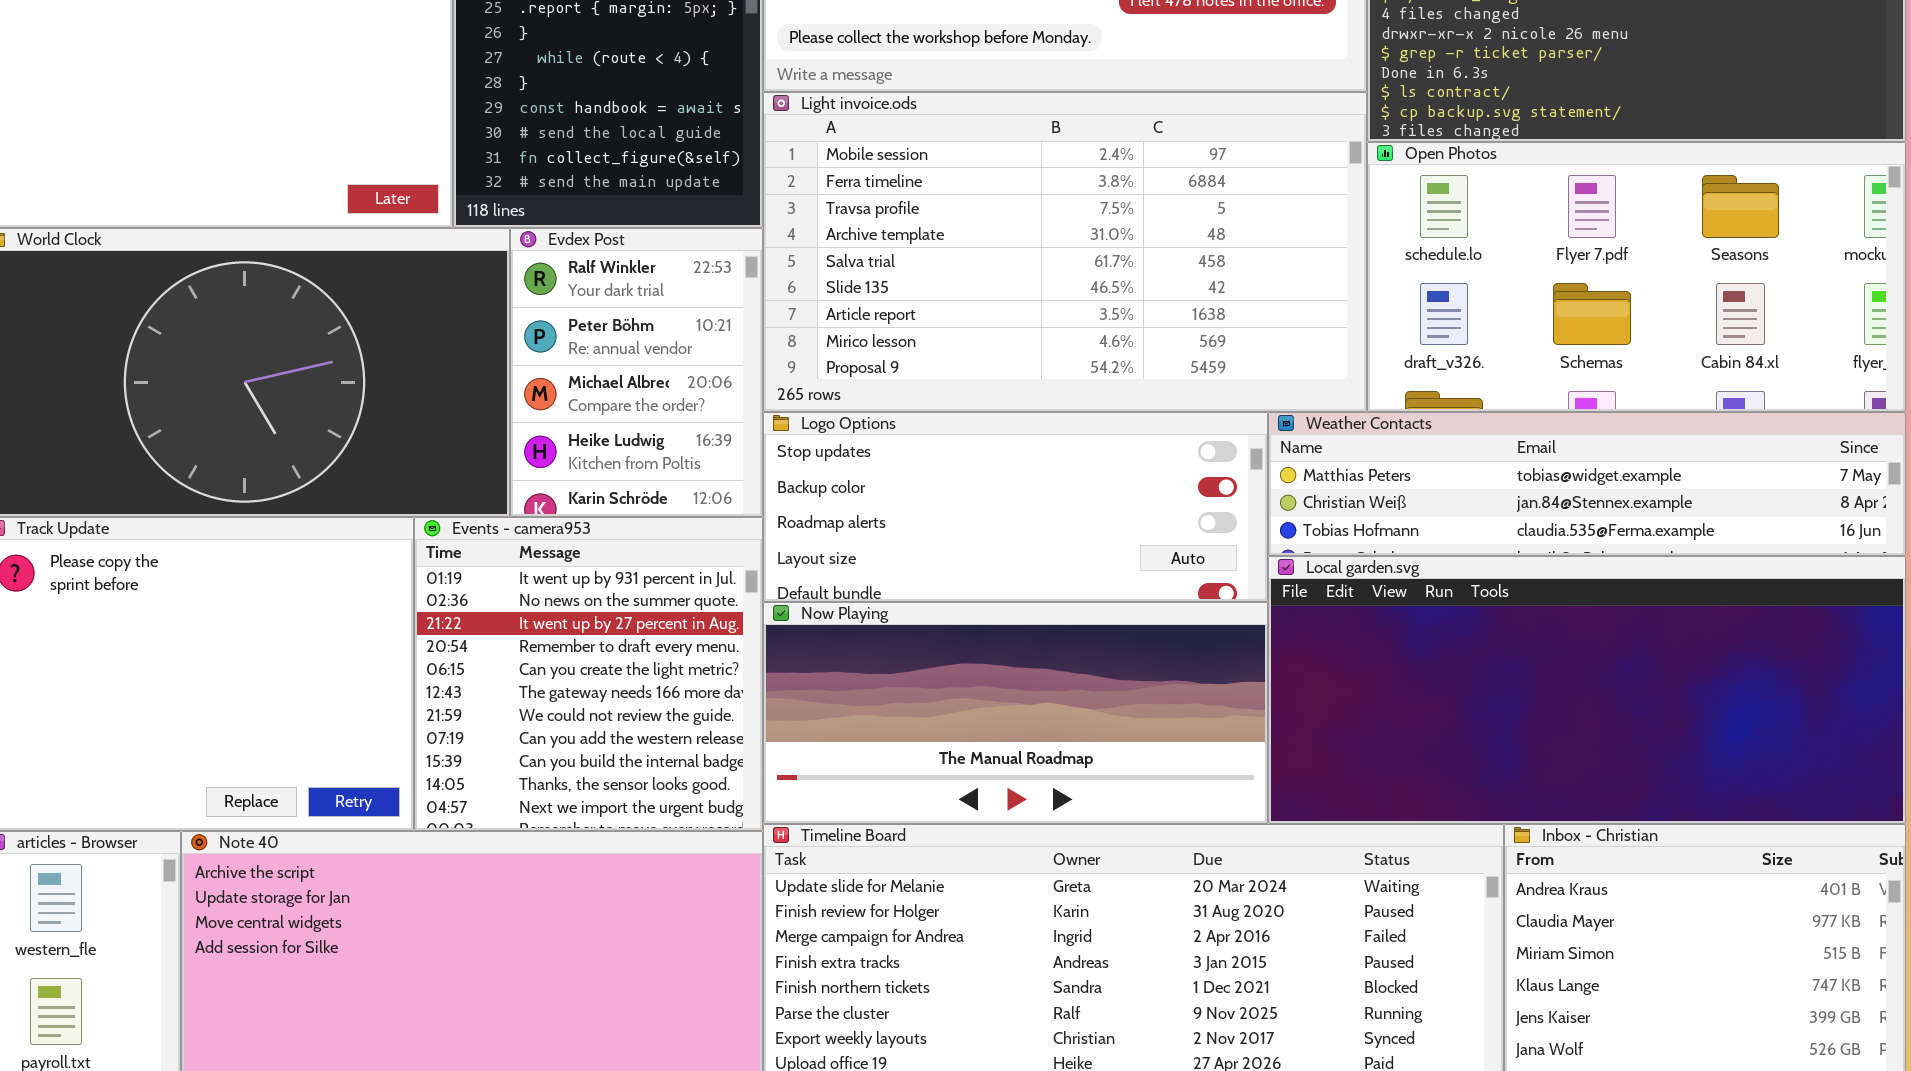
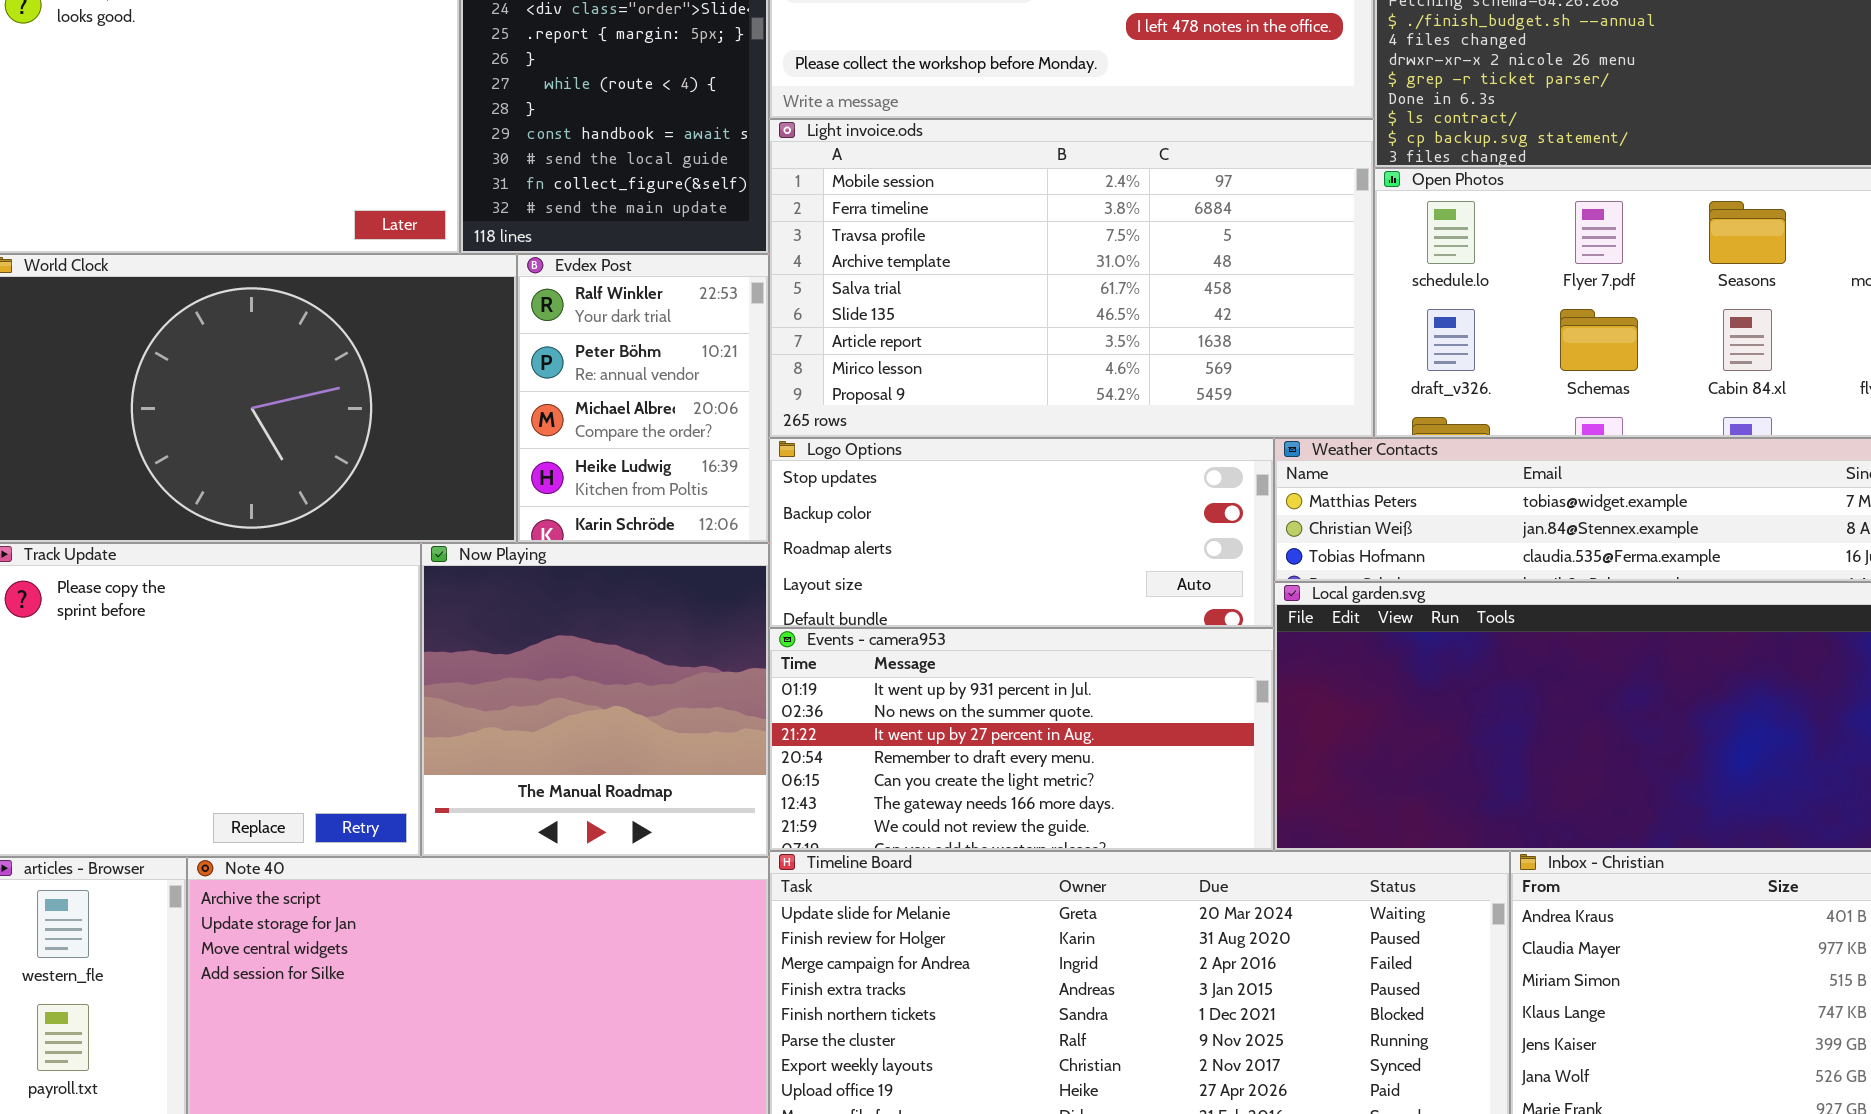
Events - camera953: [414,517,763,831] -> [769,628,1274,851], moved, resized
Now Playing: [763,602,1268,824] -> [421,543,769,857], moved, resized

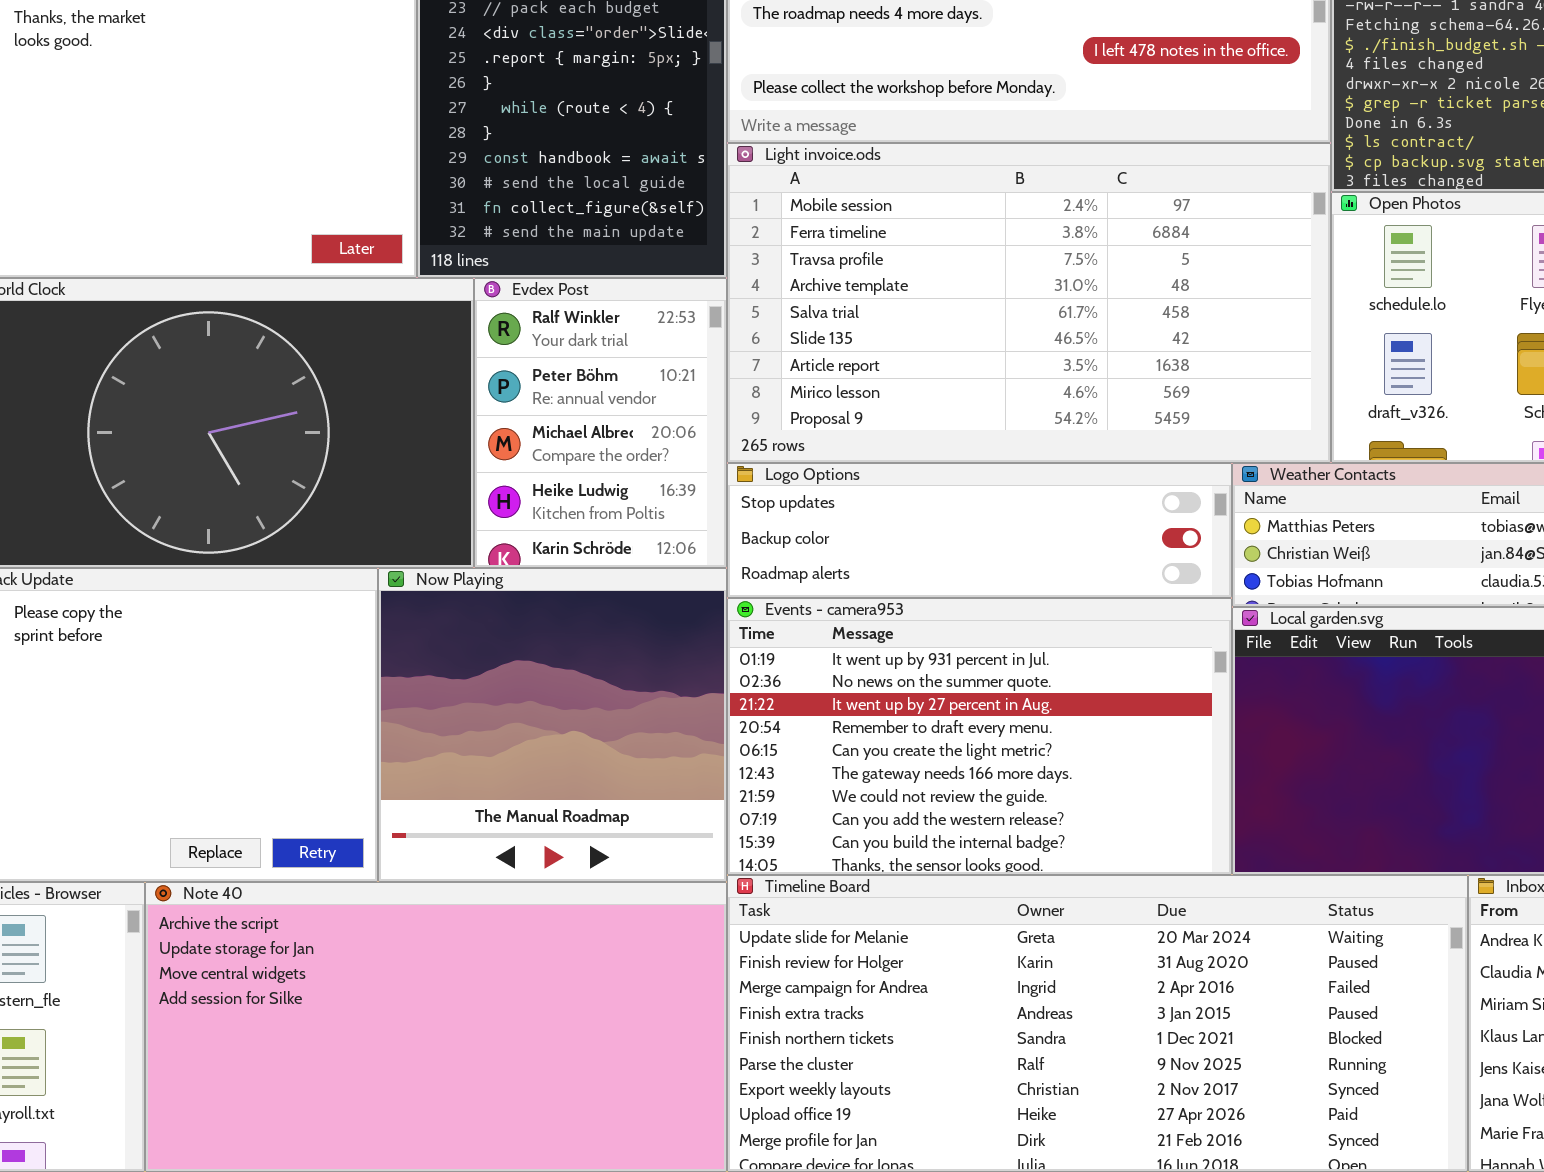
Logo Options: [769,438,1274,628] -> [727,463,1232,598], resized
Events - camera953: [769,628,1274,851] -> [727,598,1232,875], resized

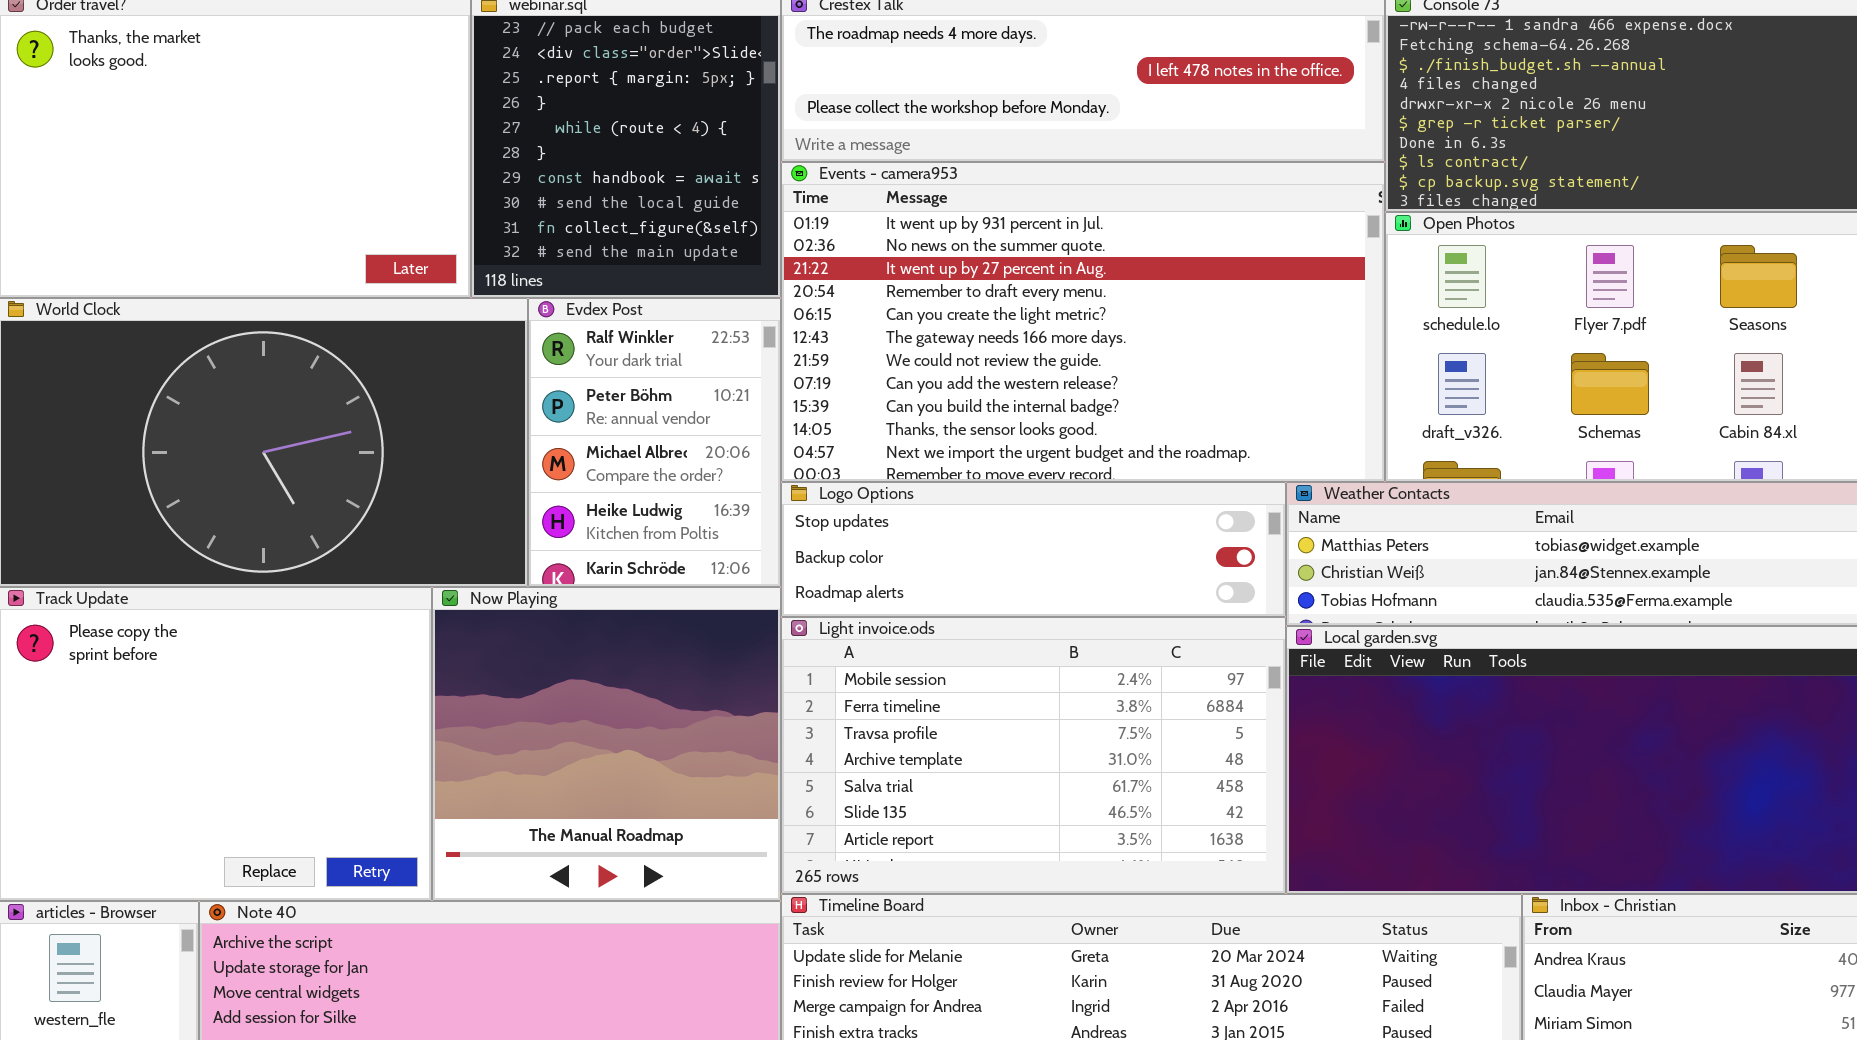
Light invoice.ods: [727,143,1331,463] -> [781,617,1286,894], moved, resized
Events - camera953: [727,598,1232,875] -> [781,162,1385,482], moved, resized

